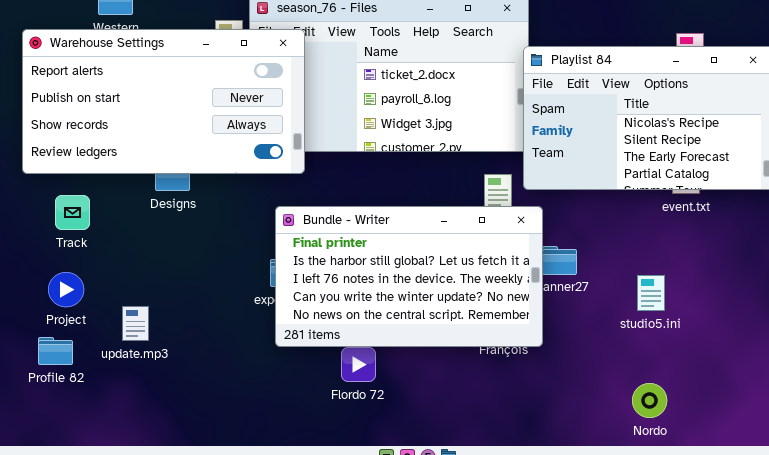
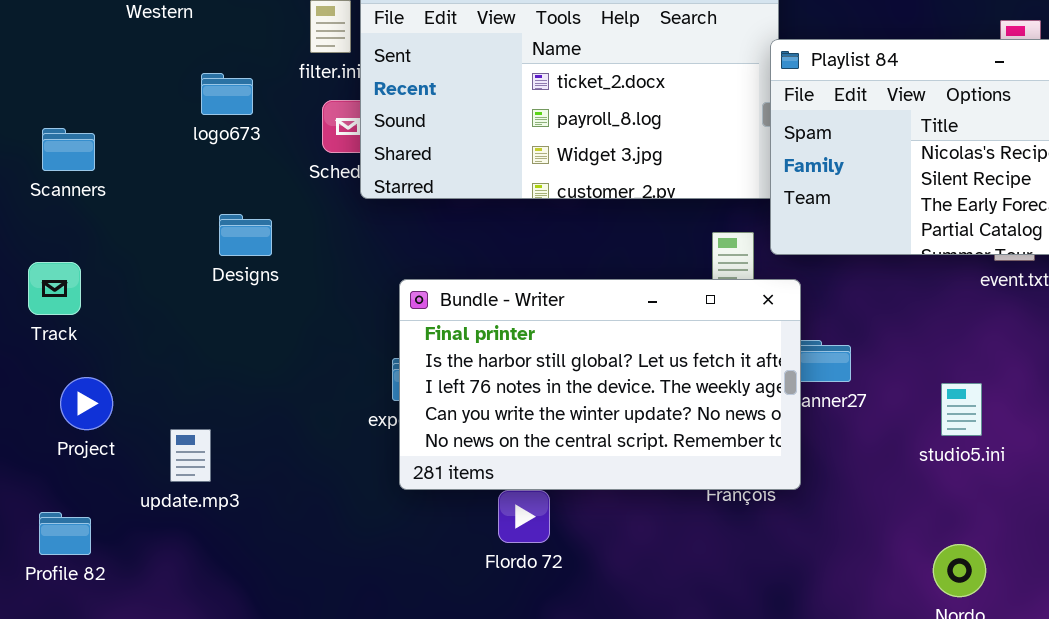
Warehouse Settings: [22,29,305,174] -> none, closed
Track: [55,195,90,230] -> [28,262,81,315], moved
Profile 82: [38,337,73,365] -> [39,512,91,555], moved

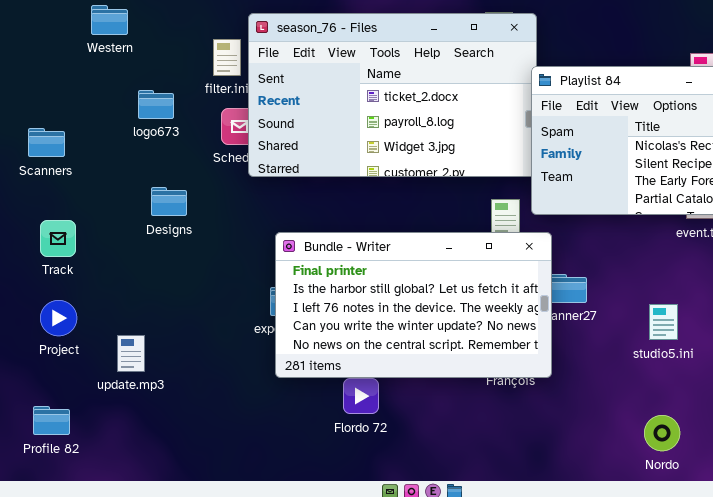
Track: [28,262,81,315] -> [40,220,76,257], moved
Profile 82: [39,512,91,555] -> [33,406,70,435], moved

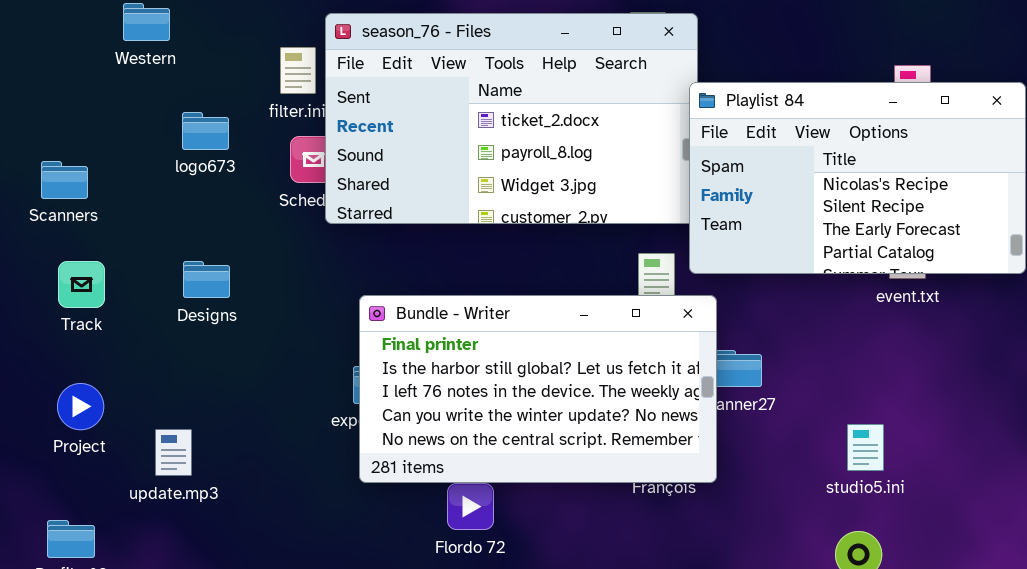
Designs: [151,187,187,216] -> [183,261,230,298], moved
Track: [40,220,76,257] -> [58,261,105,308], moved
studio5.ini: [649,304,678,340] -> [847,424,884,471], moved

